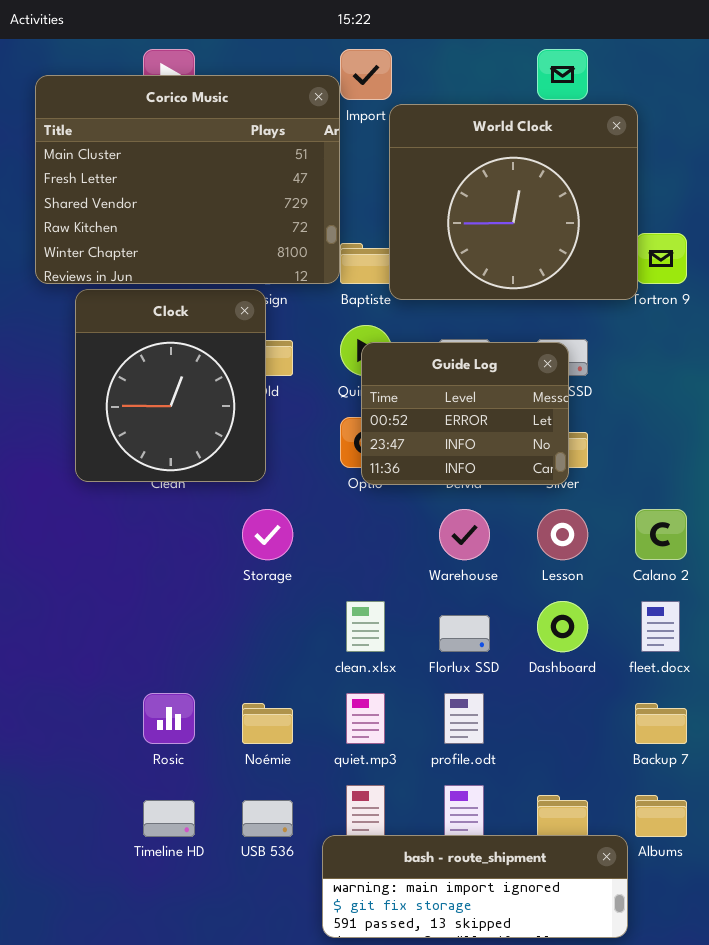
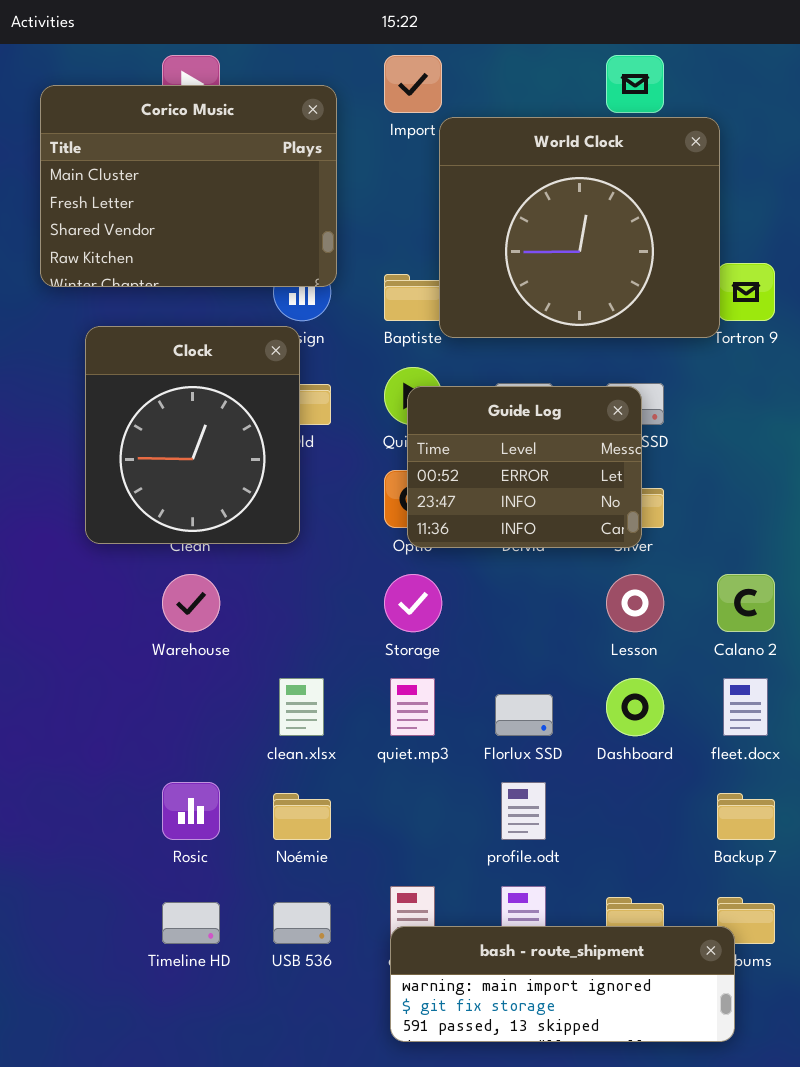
Corico Music: [35,75,340,284] -> [40,85,337,287], resized
Storage: [242,509,293,560] -> [384,574,442,632], moved
Warehouse: [439,509,490,560] -> [162,574,220,632], moved
clean.xlsx: [346,601,385,652] -> [279,678,324,736], moved
quiet.mp3: [346,693,385,744] -> [390,678,435,736], moved
bash - route_shipment: [322,835,628,938] -> [390,926,735,1042], moved

